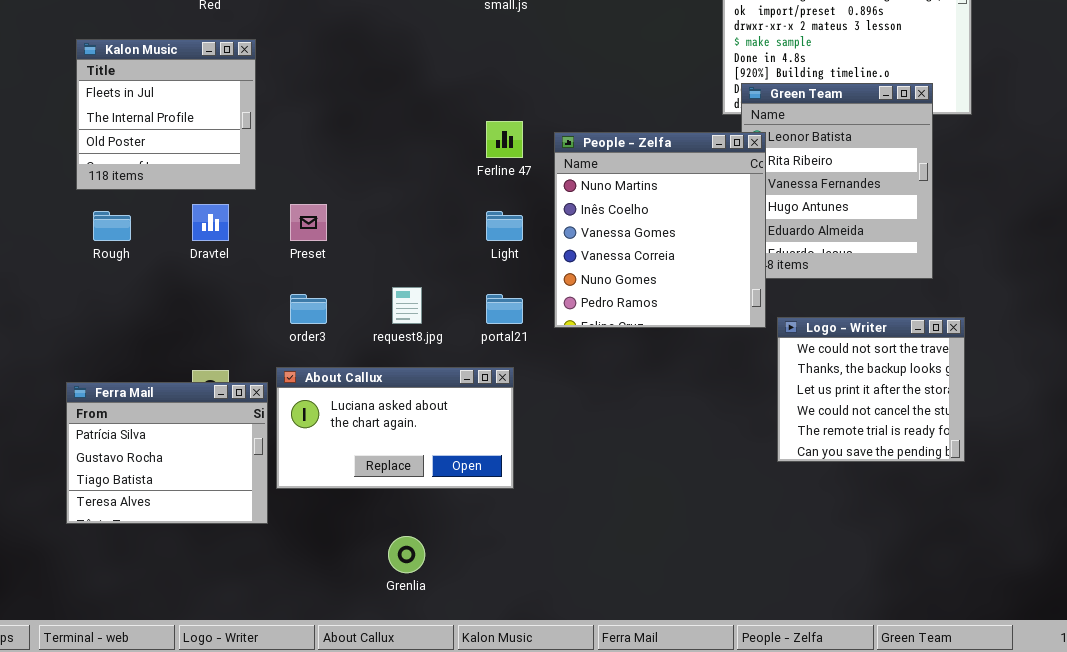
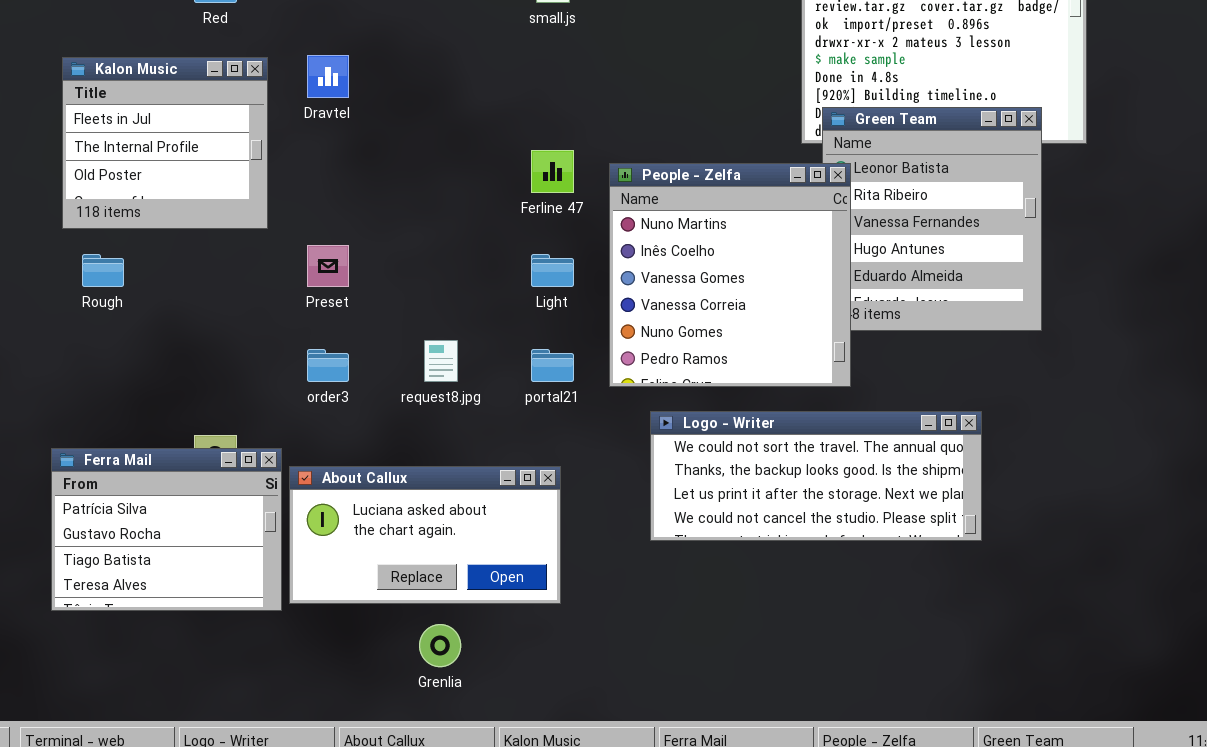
Dravtel: [192,204,229,241] -> [307,55,349,98], moved
Logo - Writer: [777,317,965,462] -> [650,411,982,541], moved, resized
About Callux: [276,367,514,489] -> [289,466,561,604], moved

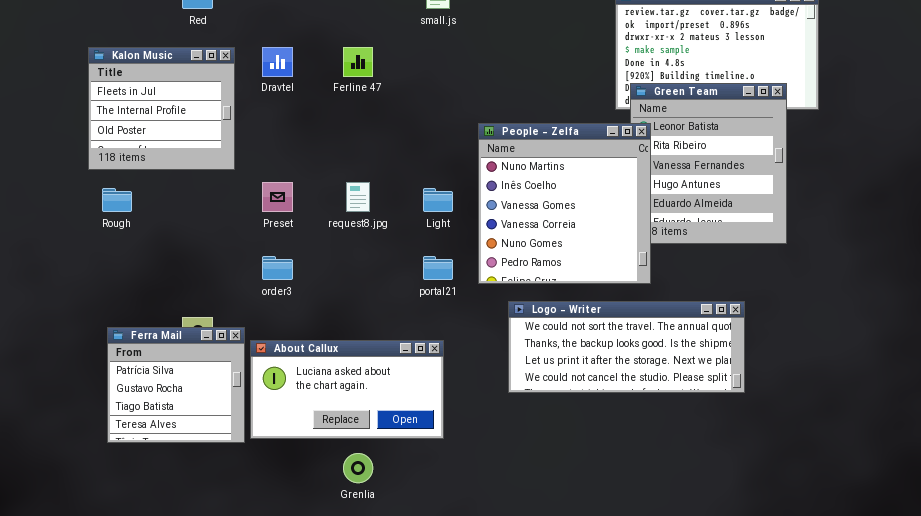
Ferline 47: [531,150,574,193] -> [343,47,373,77], moved
request8.jpg: [424,340,458,382] -> [346,182,370,212], moved
Ferra Mail: [51,448,282,611] -> [107,327,245,443], resized

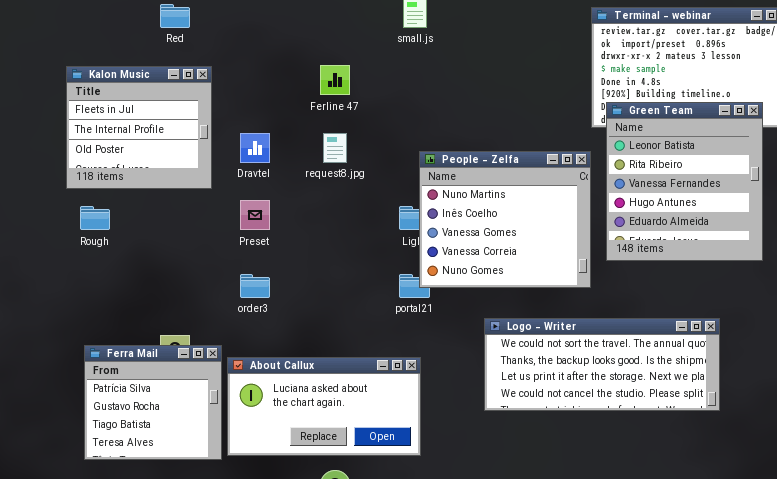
Dravtel: [262,47,293,77] -> [240,133,270,163], moved
People - Zelfa: [478,123,651,284] -> [419,151,591,288], moved, resized
request8.jpg: [346,182,370,212] -> [323,133,347,163], moved

